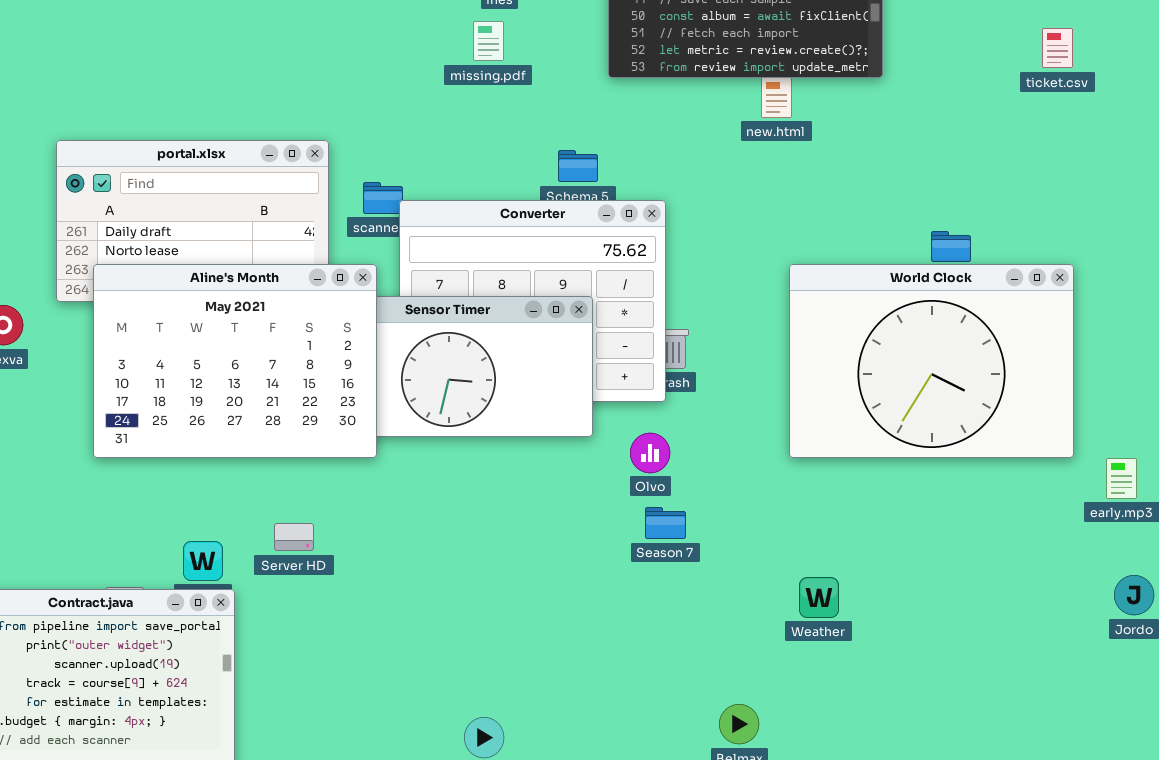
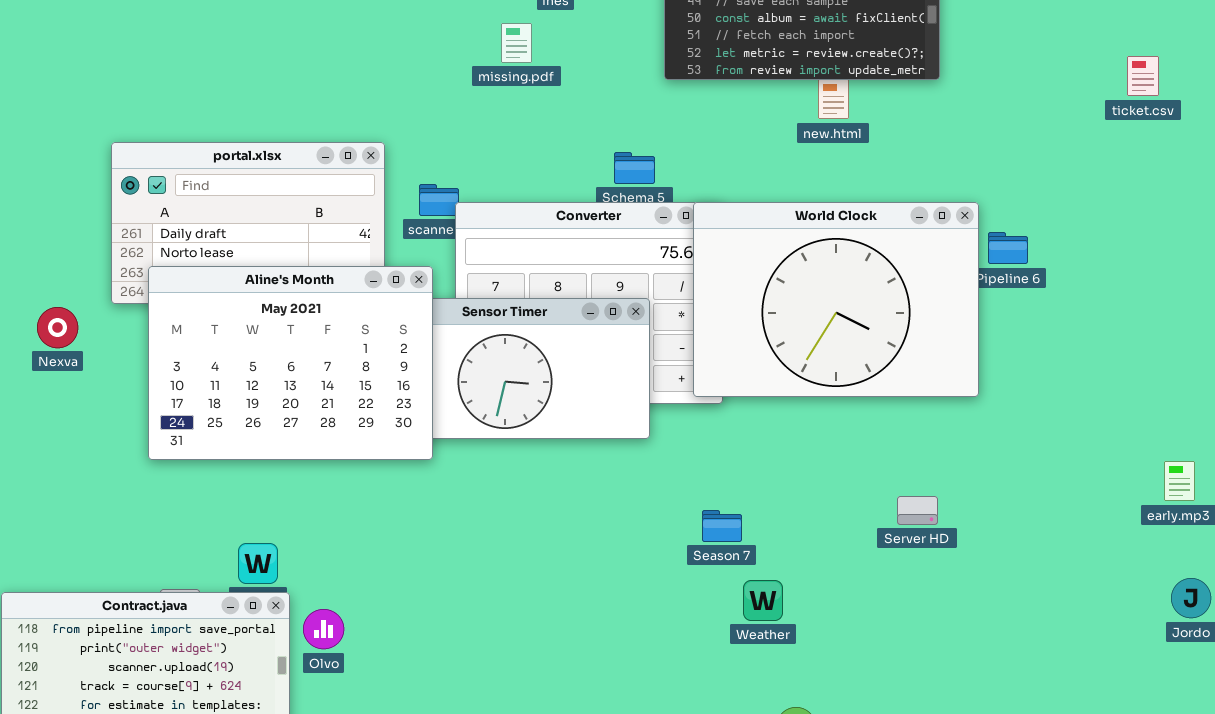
missing.pdf: [473,21,504,61] -> [501,23,532,63], moved
ticket.csv: [1042,28,1073,68] -> [1127,56,1159,96], moved
World Clock: [789,264,1074,458] -> [693,202,979,397], moved
Olvo: [630,433,670,473] -> [303,609,344,649], moved
Server HD: [274,523,314,551] -> [897,496,938,525], moved
Weather: [799,577,839,618] -> [743,580,783,621], moved

